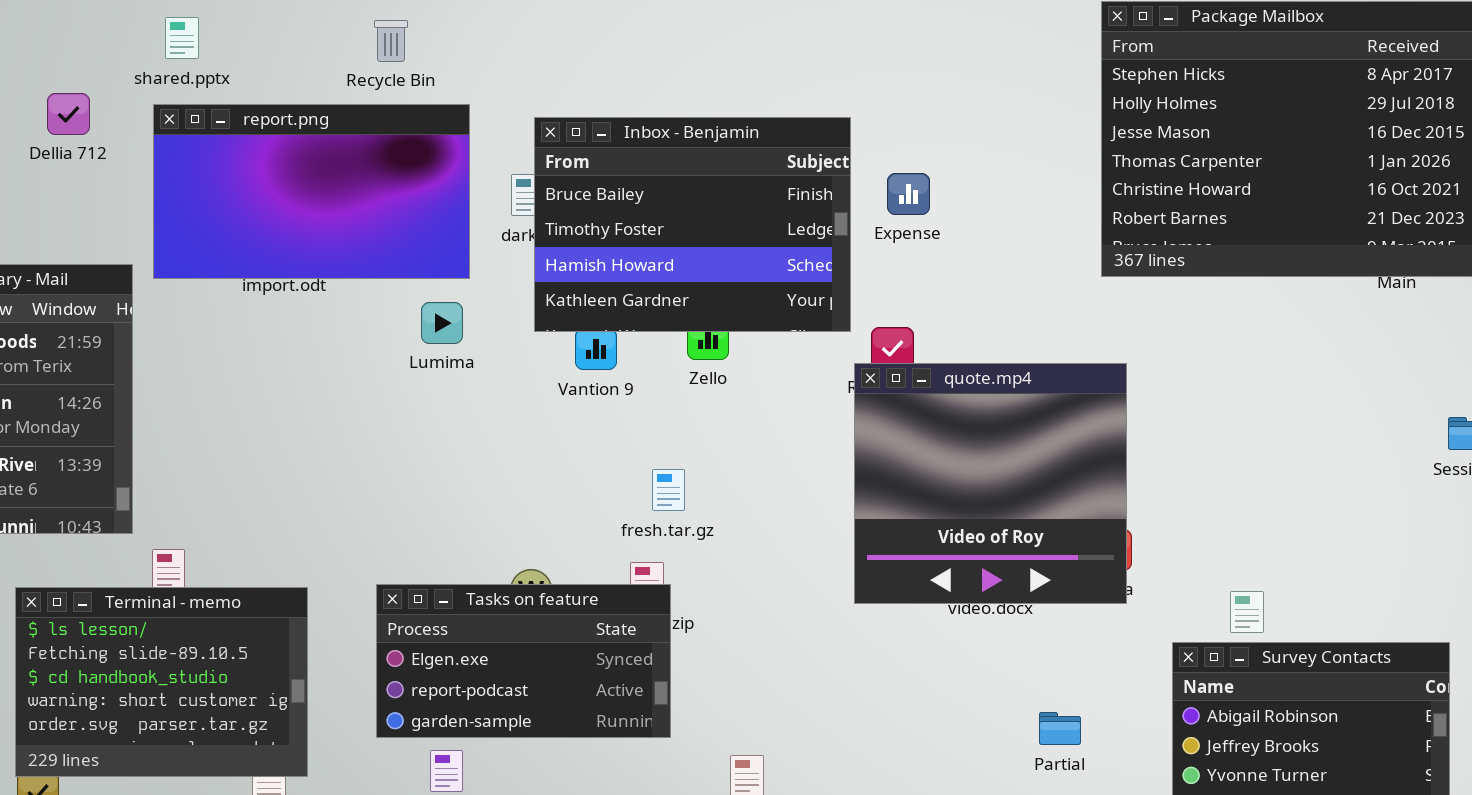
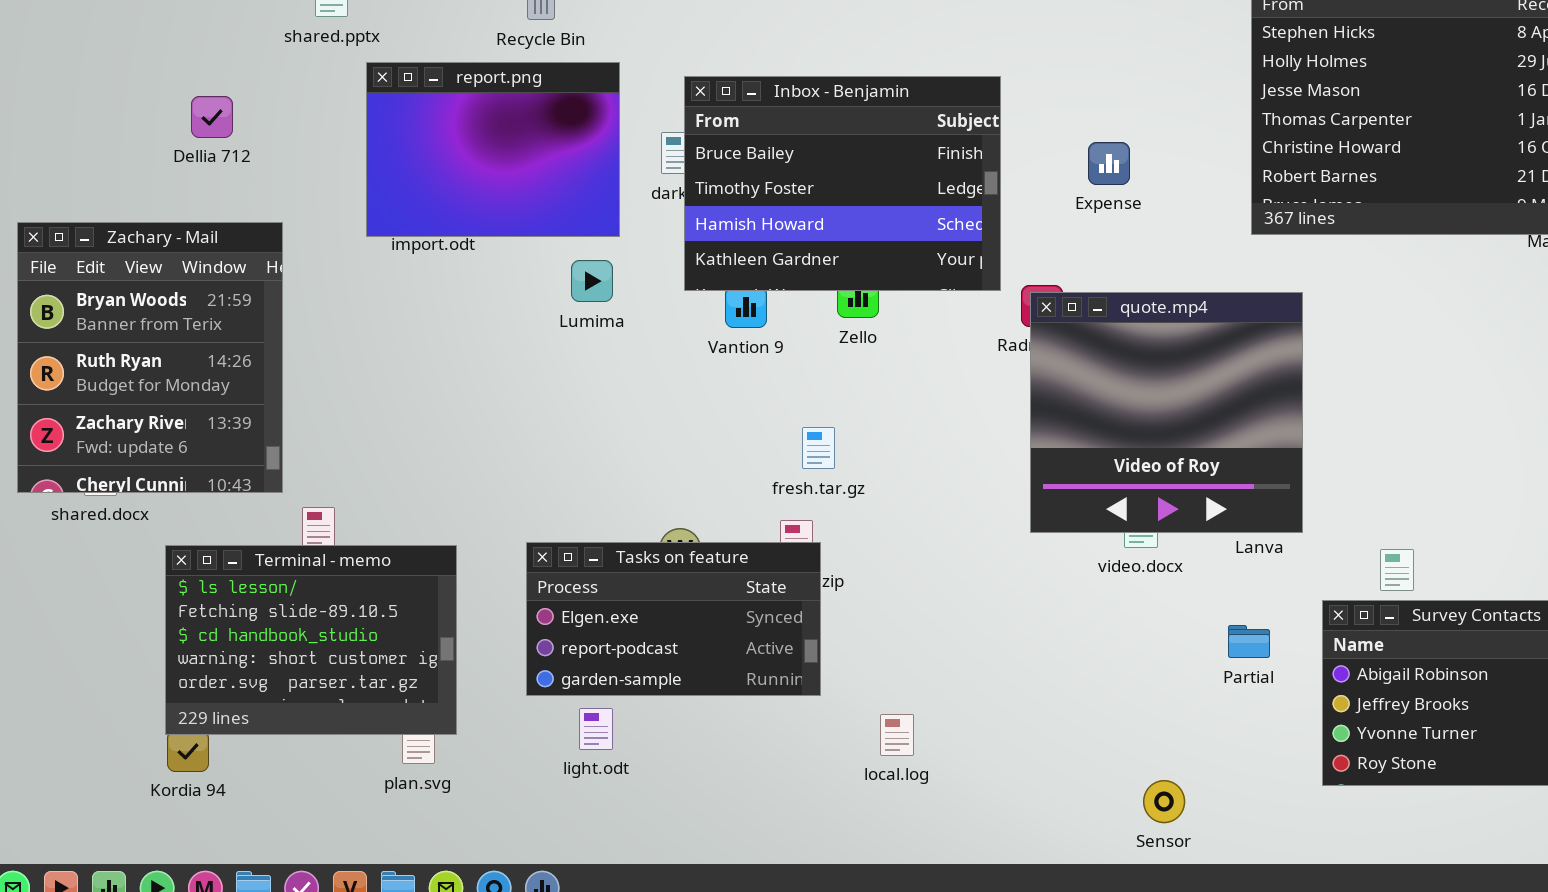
Dellia 712: [47,93,90,135] -> [191,96,233,138], moved
report.png: [153,104,470,279] -> [366,62,620,237], resized
Expense: [887,173,930,215] -> [1088,142,1130,185], moved
quote.mp4: [854,363,1127,604] -> [1030,292,1303,533], moved
Partial: [1039,712,1081,745] -> [1228,625,1270,658], moved

